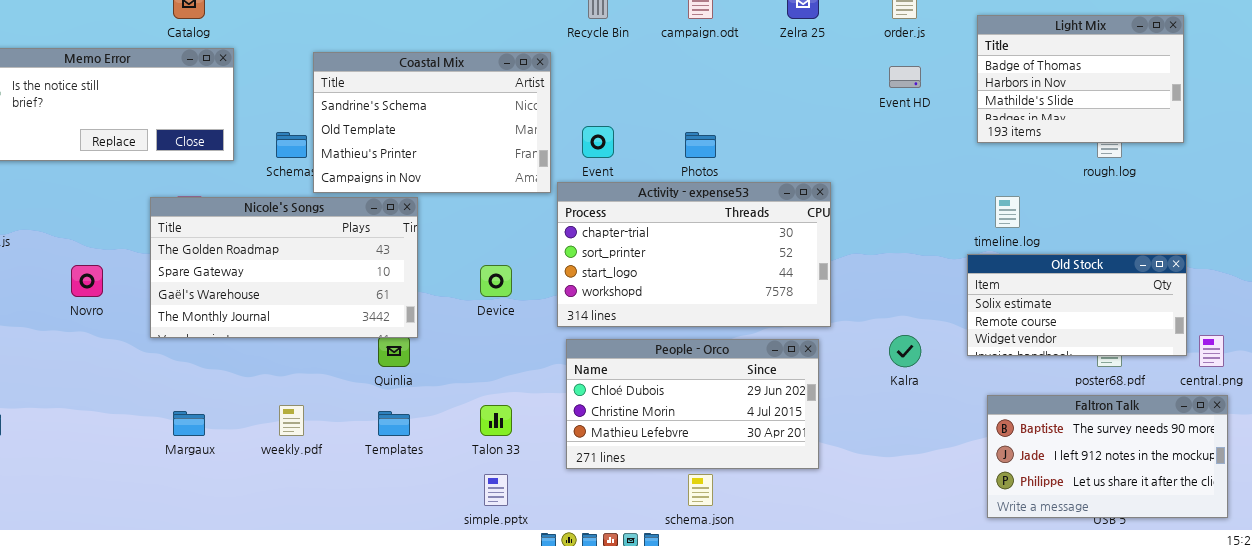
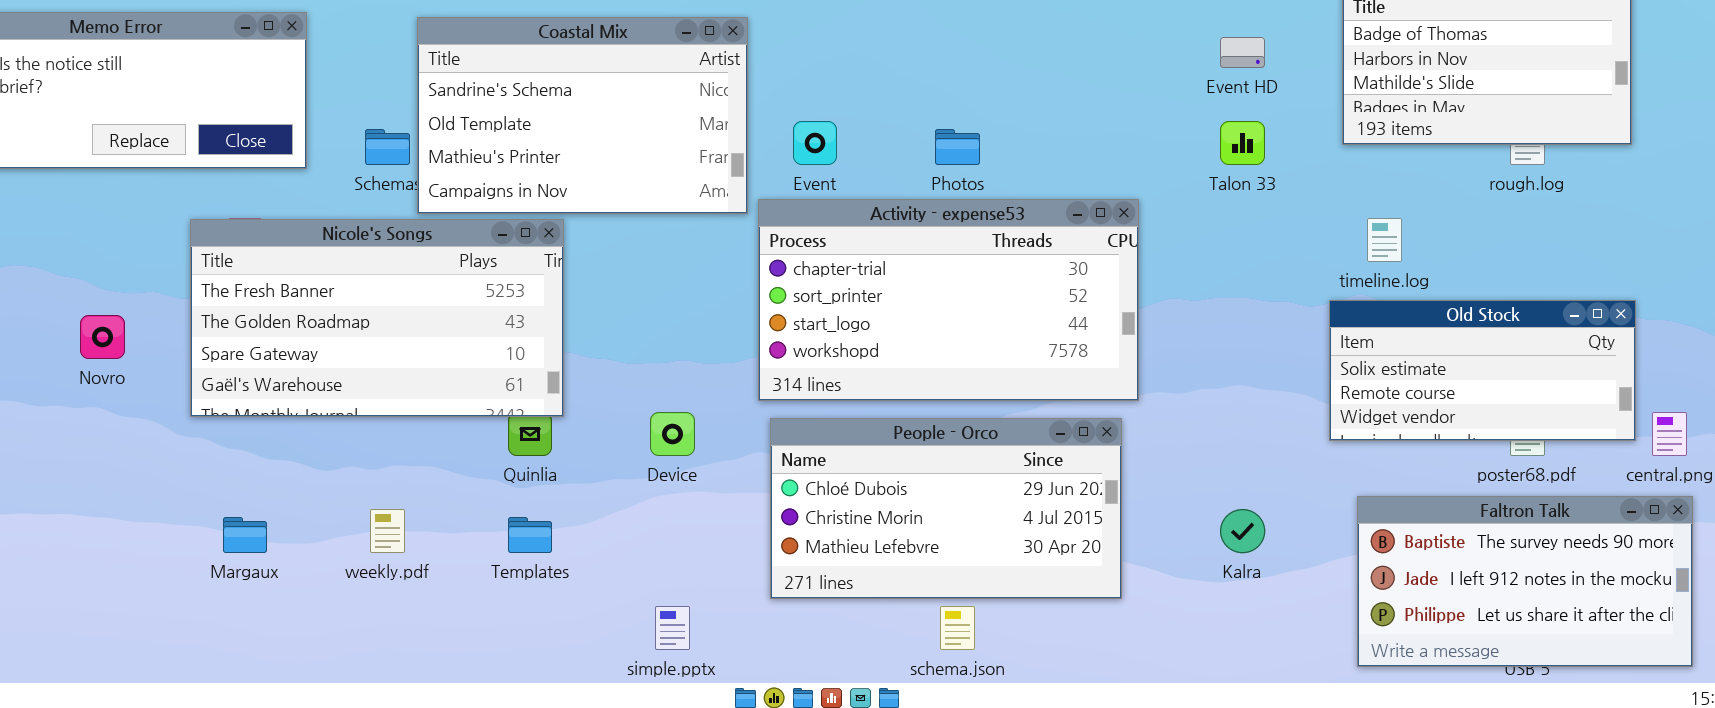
Nicole's Songs: [150,197,418,338] -> [190,219,564,417], scrolled up 1 row
Device: [480,265,512,297] -> [650,412,695,456], moved
Kalra: [889,335,921,367] -> [1220,509,1265,553], moved
Talon 33: [480,405,512,436] -> [1220,121,1265,165], moved

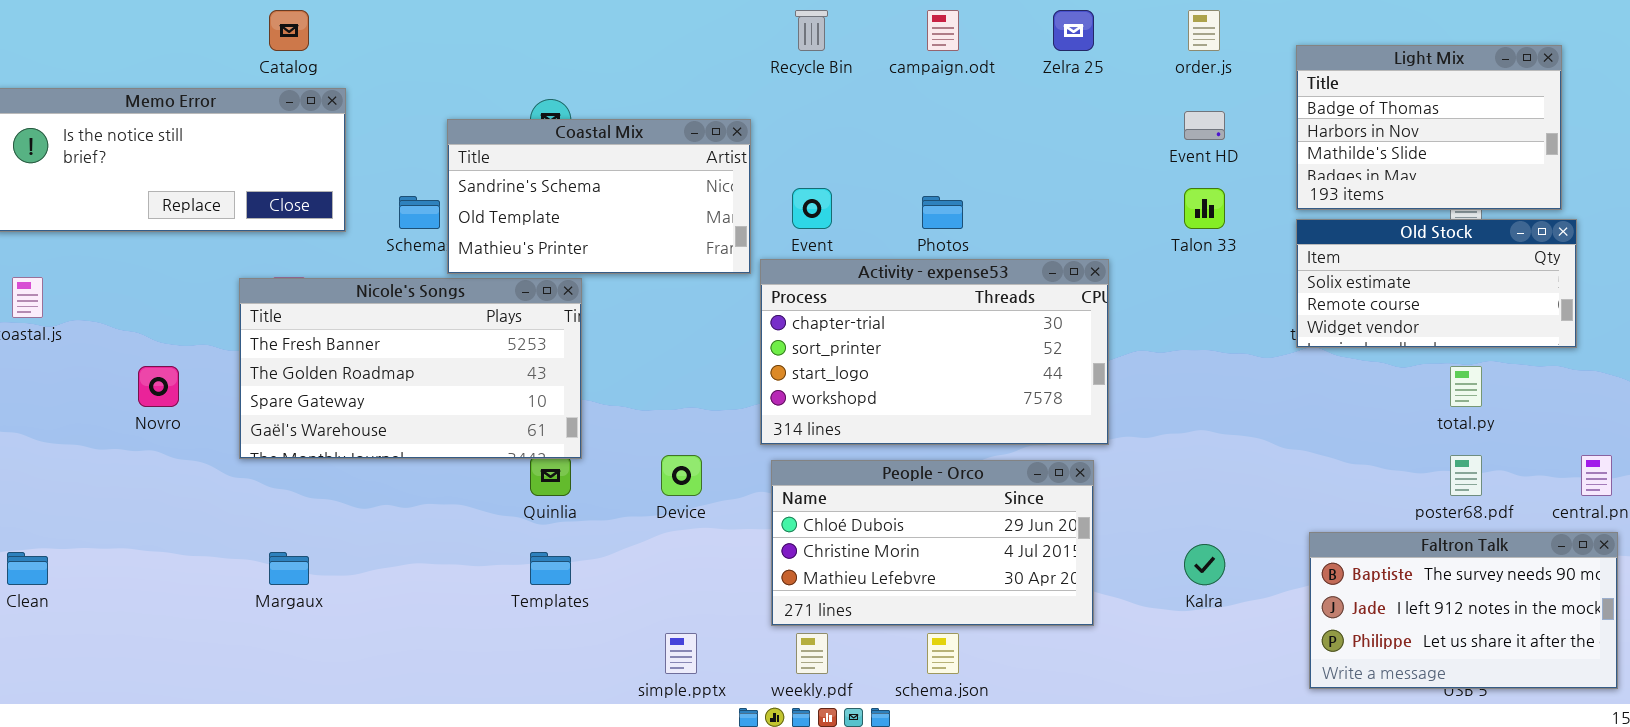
Coastal Mix: [417,17,748,214] -> [447,119,751,274], resized
Old Stock: [1329,300,1636,441] -> [1296,219,1577,348], moved
weekly.pdf: [370,509,405,553] -> [796,633,828,674], moved

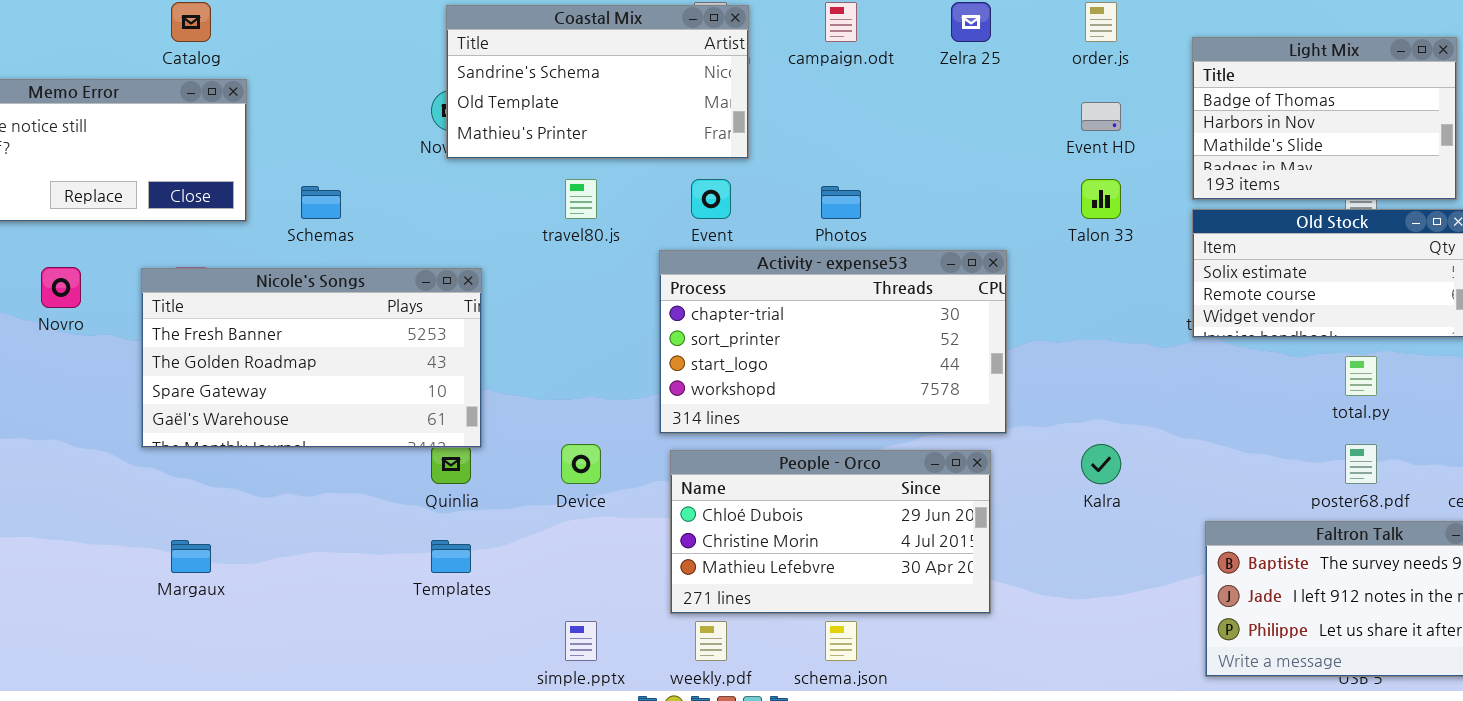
Coastal Mix: [447,119,751,274] -> [446,5,749,159], moved
Novro: [138,366,179,407] -> [41,267,81,308], moved
Kalra: [1184,544,1225,585] -> [1081,444,1121,484], moved

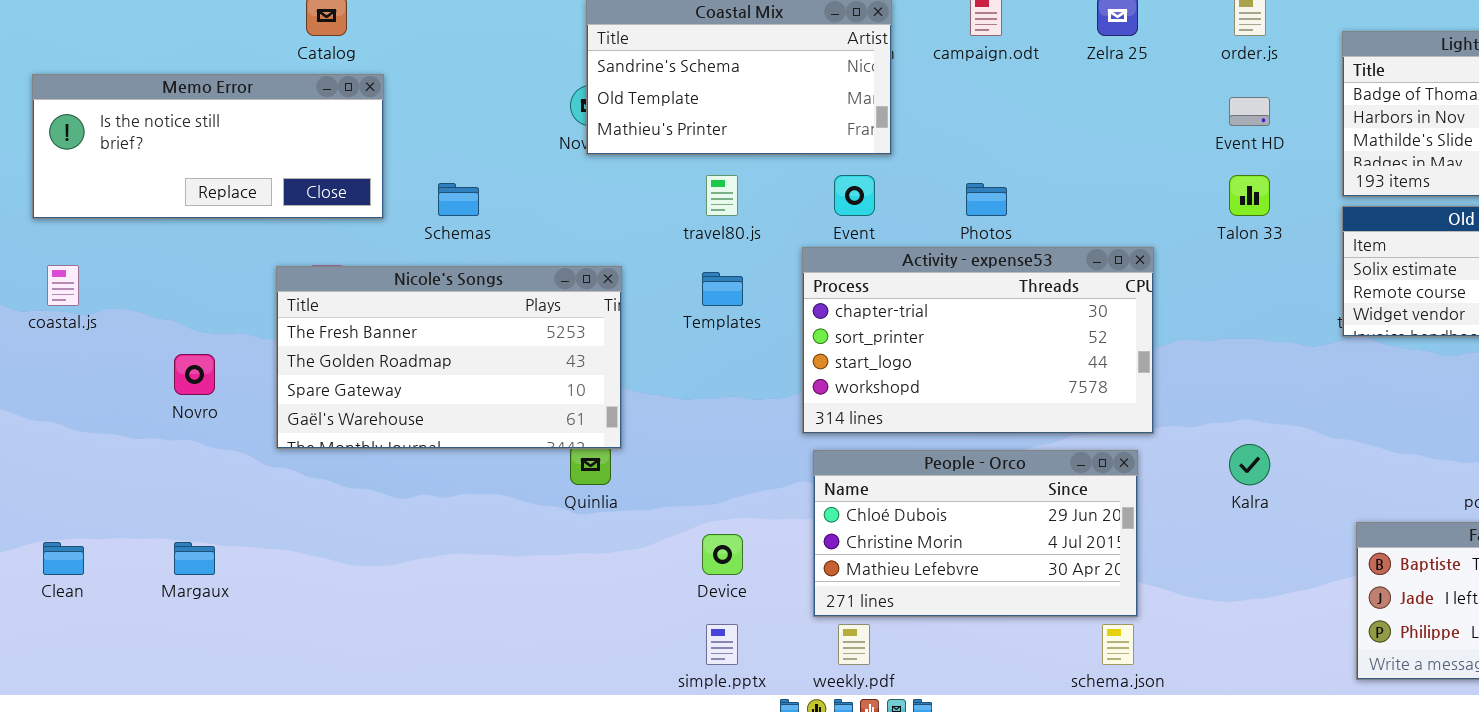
Novro: [41,267,81,308] -> [174,354,215,395], moved
Device: [561,444,601,484] -> [702,534,743,575], moved
Margaux: [171,540,211,573] -> [174,542,215,575], moved
Templates: [431,540,471,573] -> [702,272,743,306], moved
schema.json: [825,621,857,661] -> [1102,624,1134,665], moved

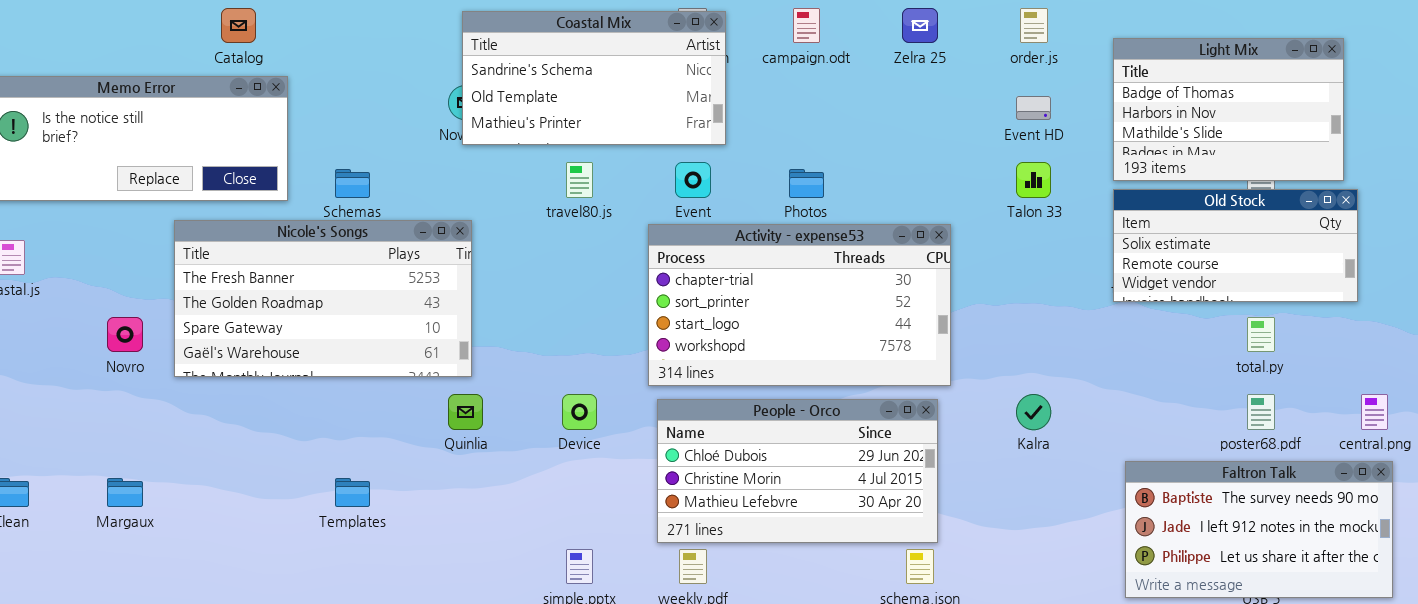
Nicole's Songs: [276,266,622,449] -> [174,220,472,377], moved
Templates: [702,272,743,306] -> [335,478,370,507], moved
Device: [702,534,743,575] -> [562,394,597,430], moved

